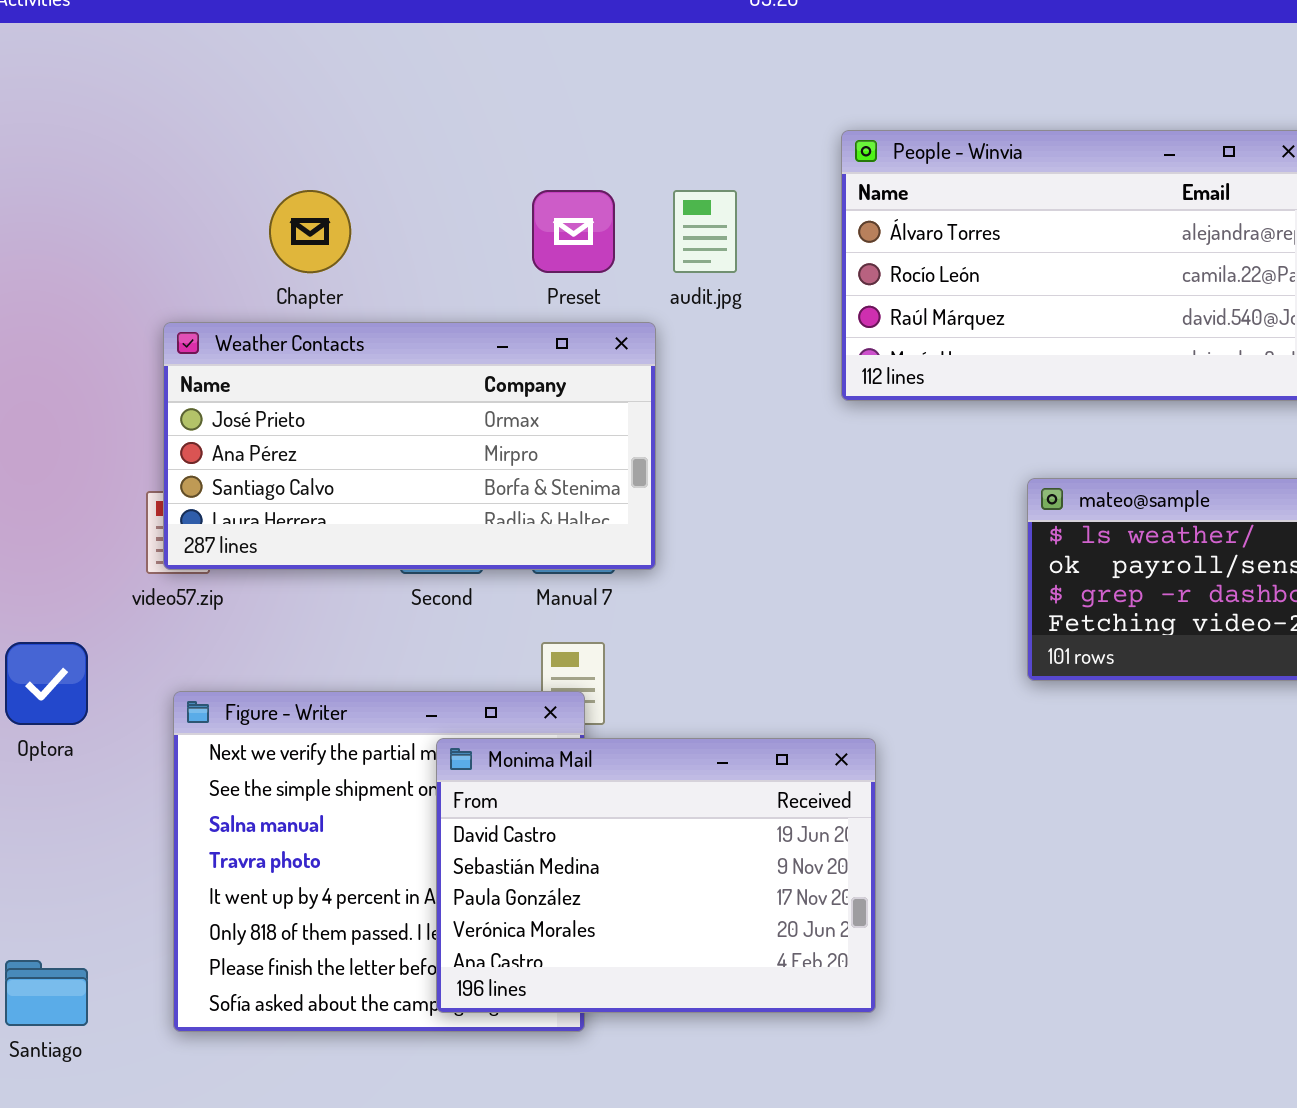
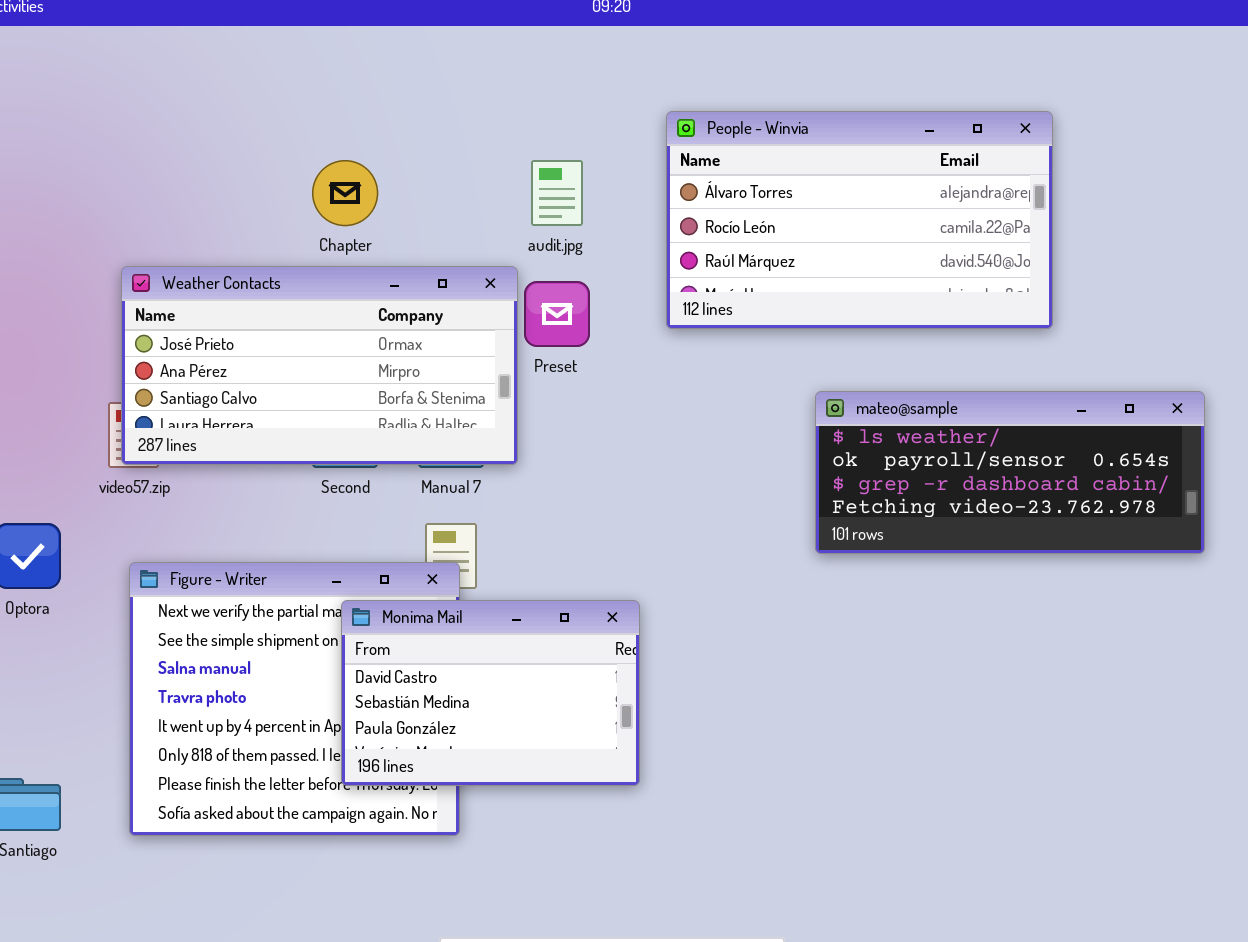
Chapter: [269,190,351,273] -> [312,160,378,226], moved
Preset: [532,190,615,273] -> [524,281,590,347], moved
Monima Mail: [436,738,876,1013] -> [341,600,640,786], resized

